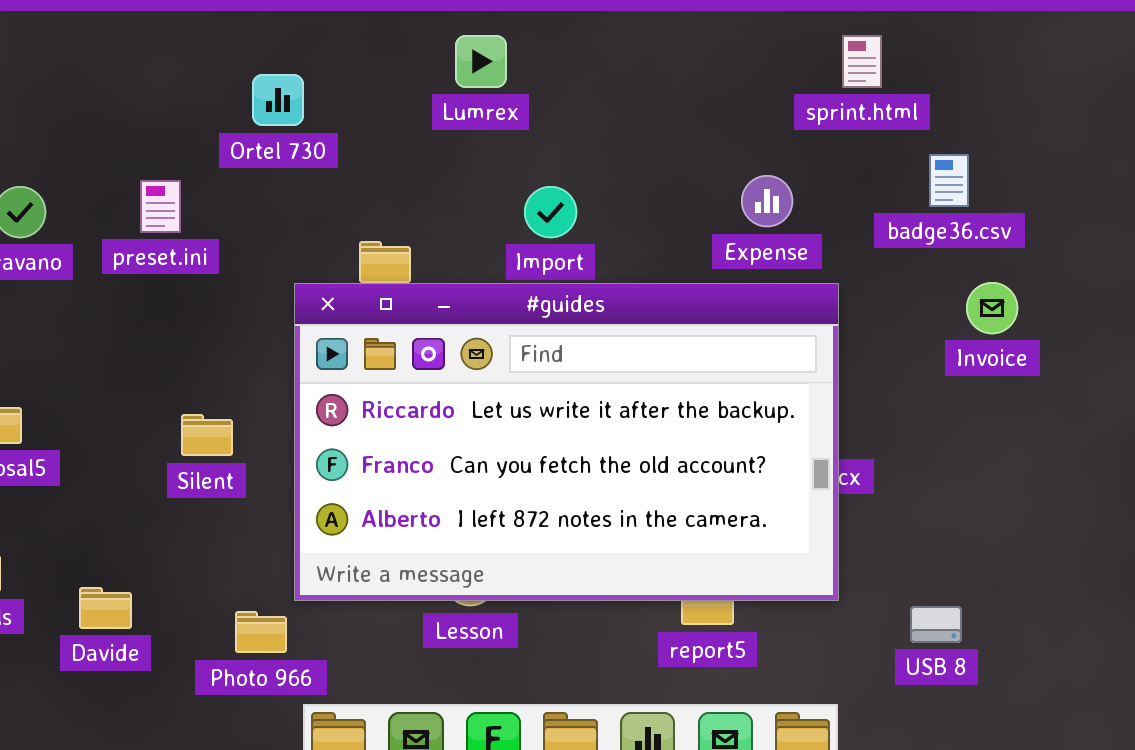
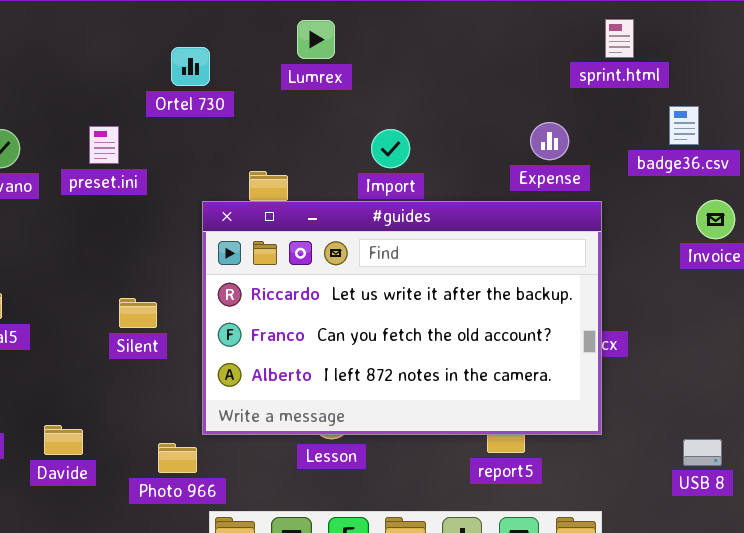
Lumrex: [455,35,507,88] -> [297,20,335,59], moved
USB 8: [910,606,962,643] -> [683,439,722,466], moved

